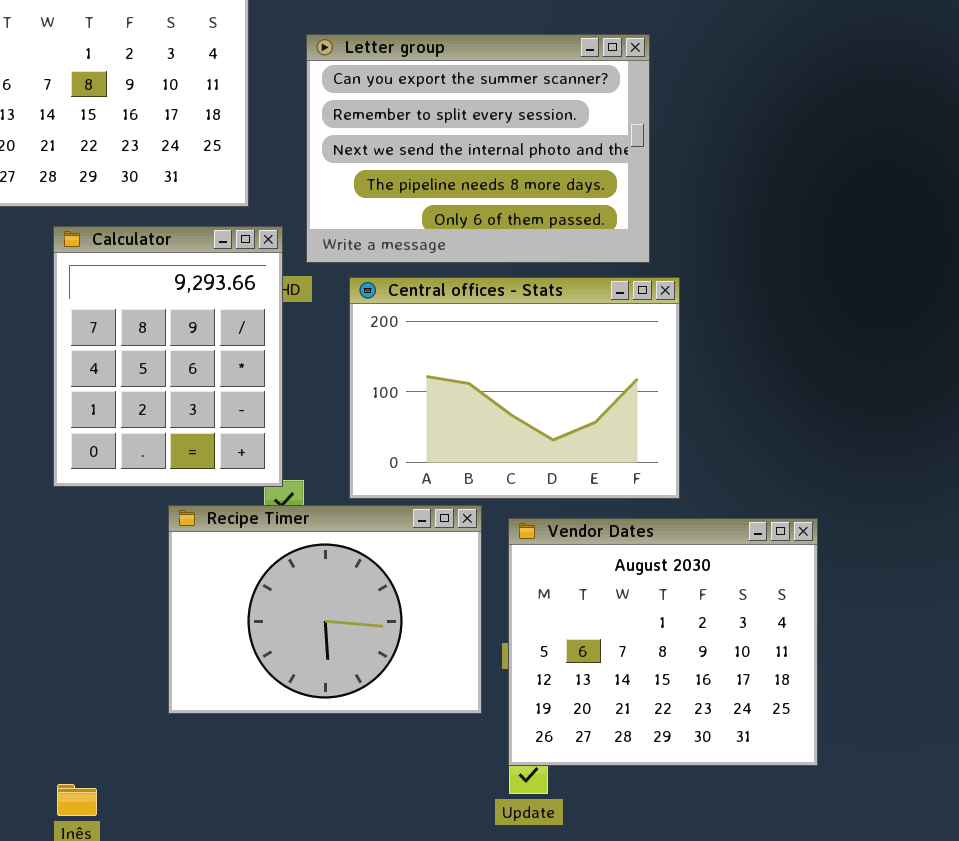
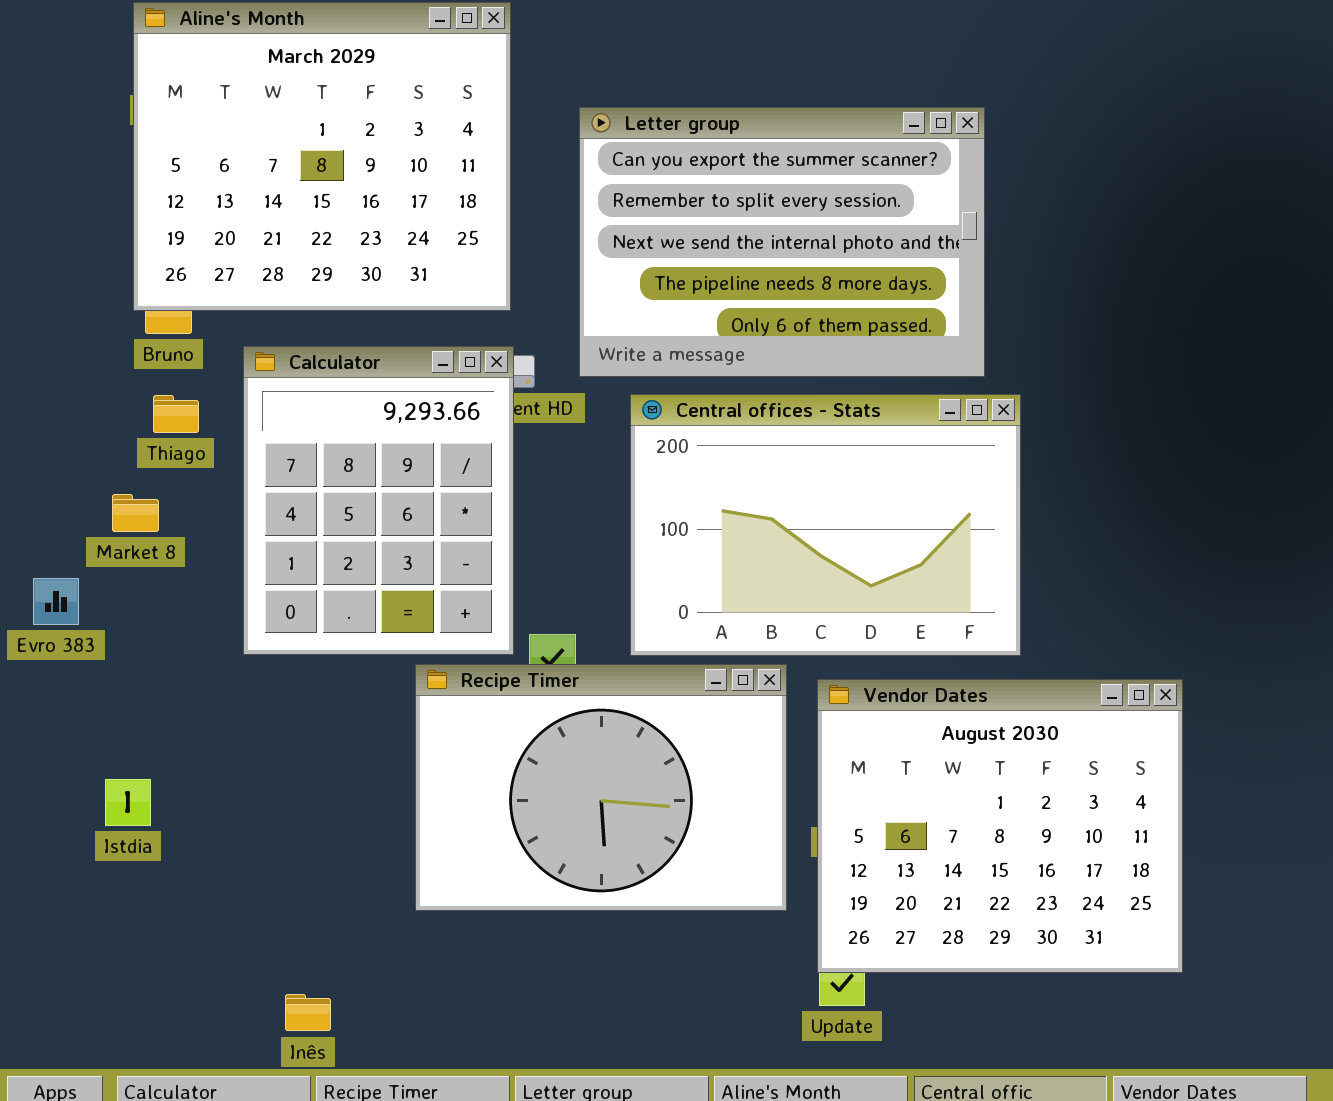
Calculator: [53,226,283,487] -> [243,346,514,655], moved

